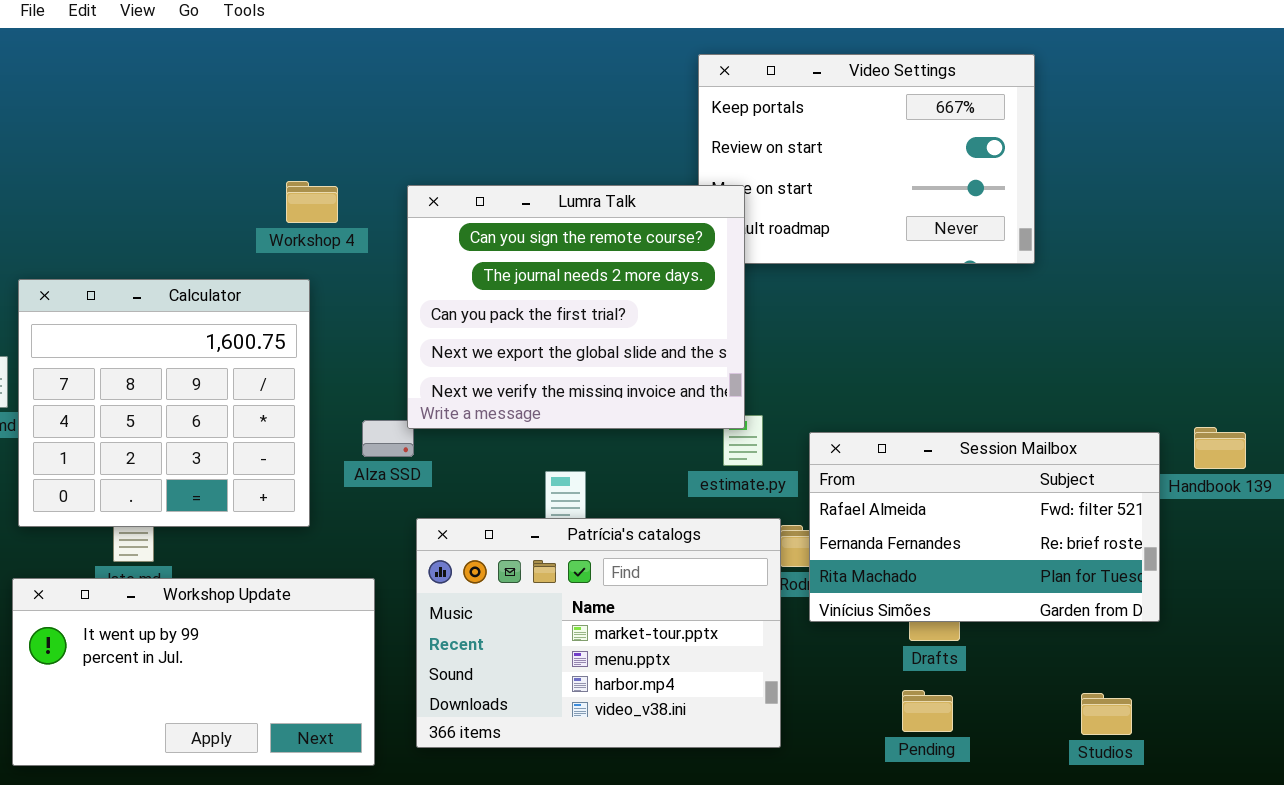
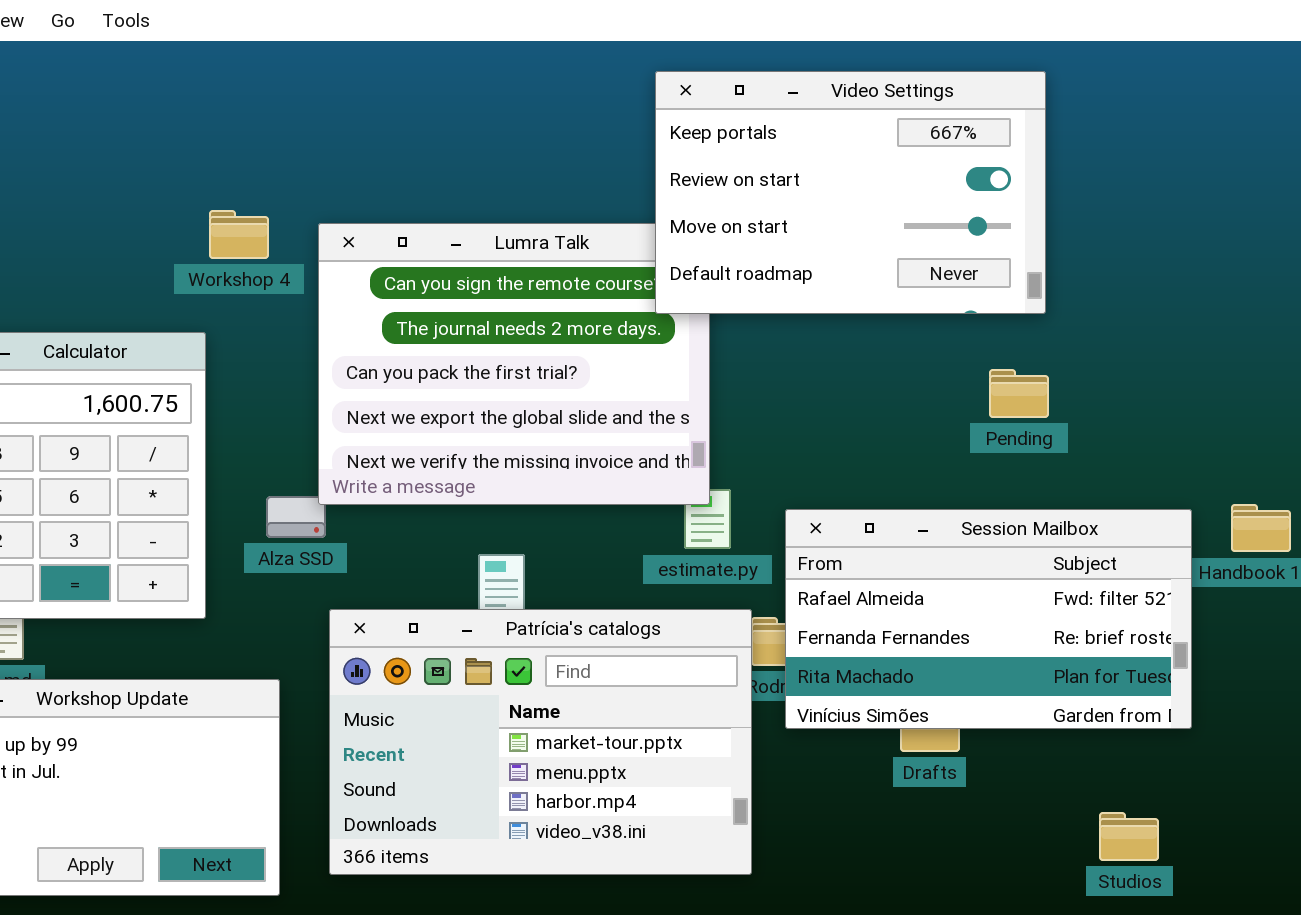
Video Settings: [698,54,1035,264] -> [655,71,1046,314], raised
Workshop 4: [286,181,338,223] -> [209,210,269,259], moved
Pending: [902,690,953,732] -> [989,369,1049,418], moved

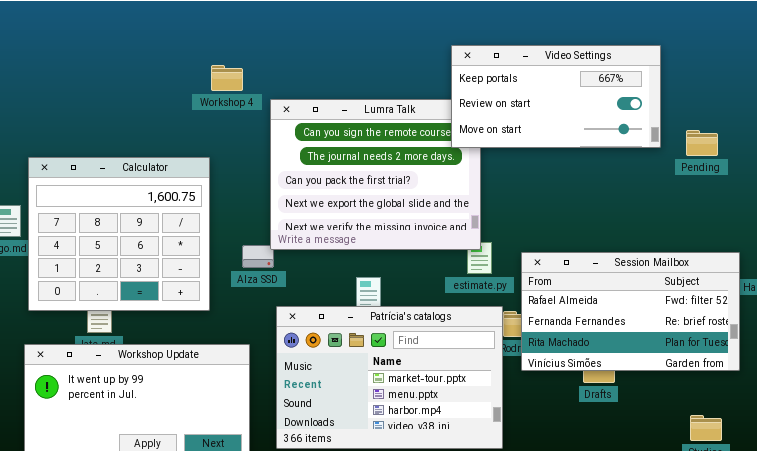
Video Settings: [655,71,1046,314] -> [451,45,661,148], resized
Workshop 4: [209,210,269,259] -> [211,65,243,91], moved
Pending: [989,369,1049,418] -> [686,130,718,156], moved

